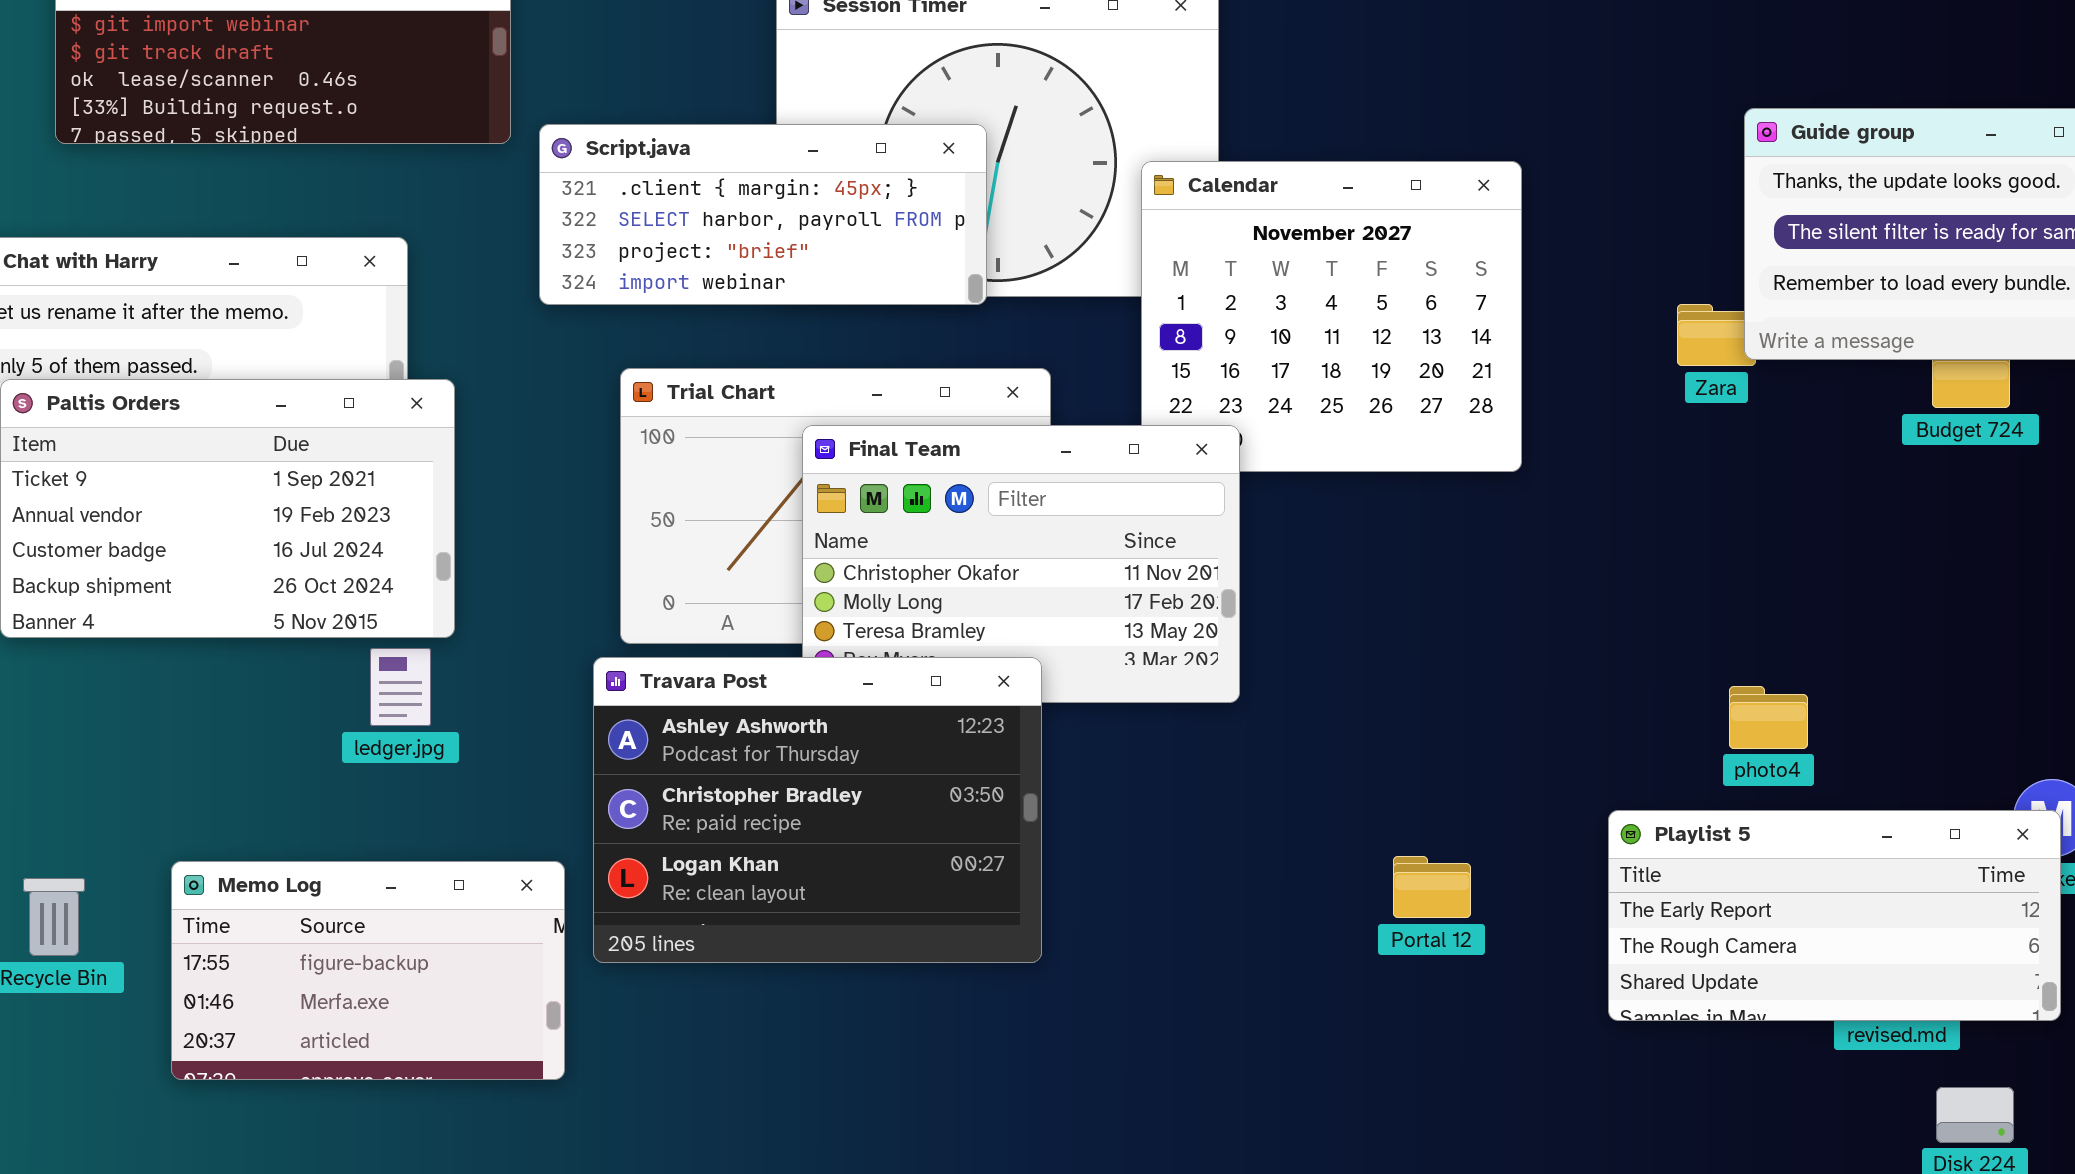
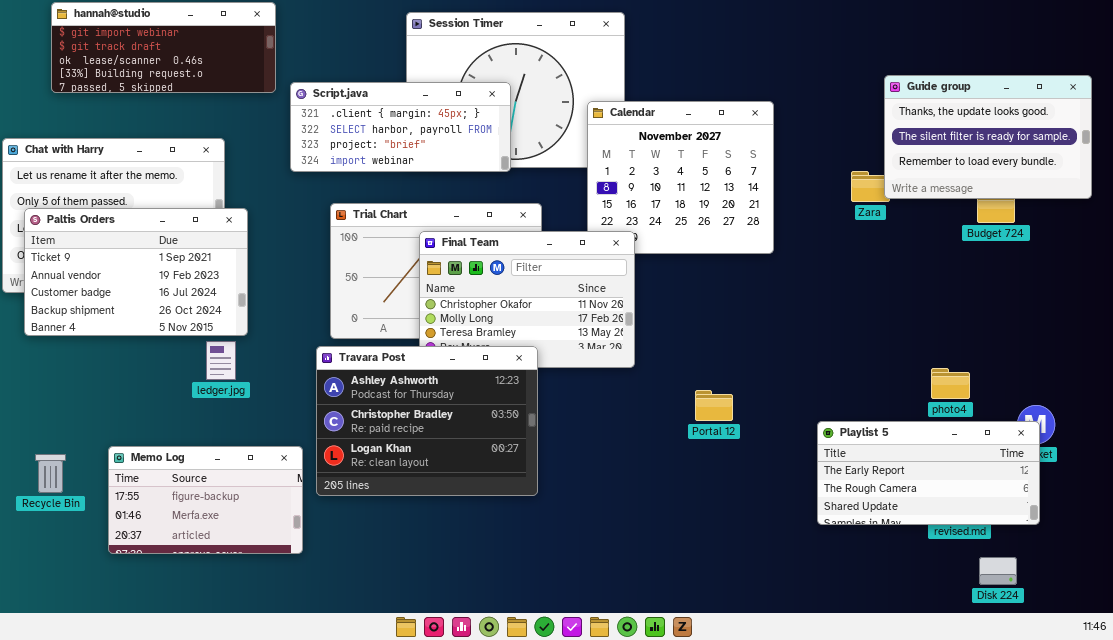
photo4: [1729,686,1808,749] -> [931,368,970,399], moved
Portal 12: [1393,856,1471,918] -> [695,390,733,421], moved

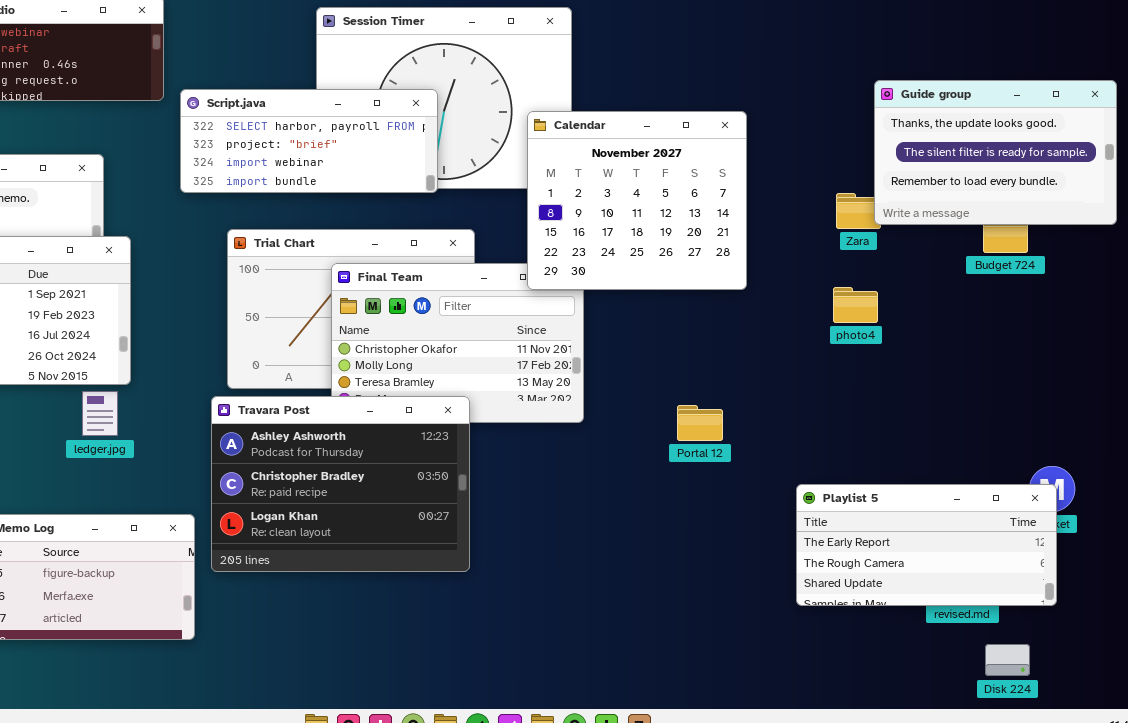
Script.java: [290,82,511,172] -> [180,89,438,193], scrolled down 1 row
Calendar: [587,101,774,254] -> [527,111,747,290], raised
photo4: [931,368,970,399] -> [833,287,878,323], moved
Portal 12: [695,390,733,421] -> [677,405,723,441], moved

